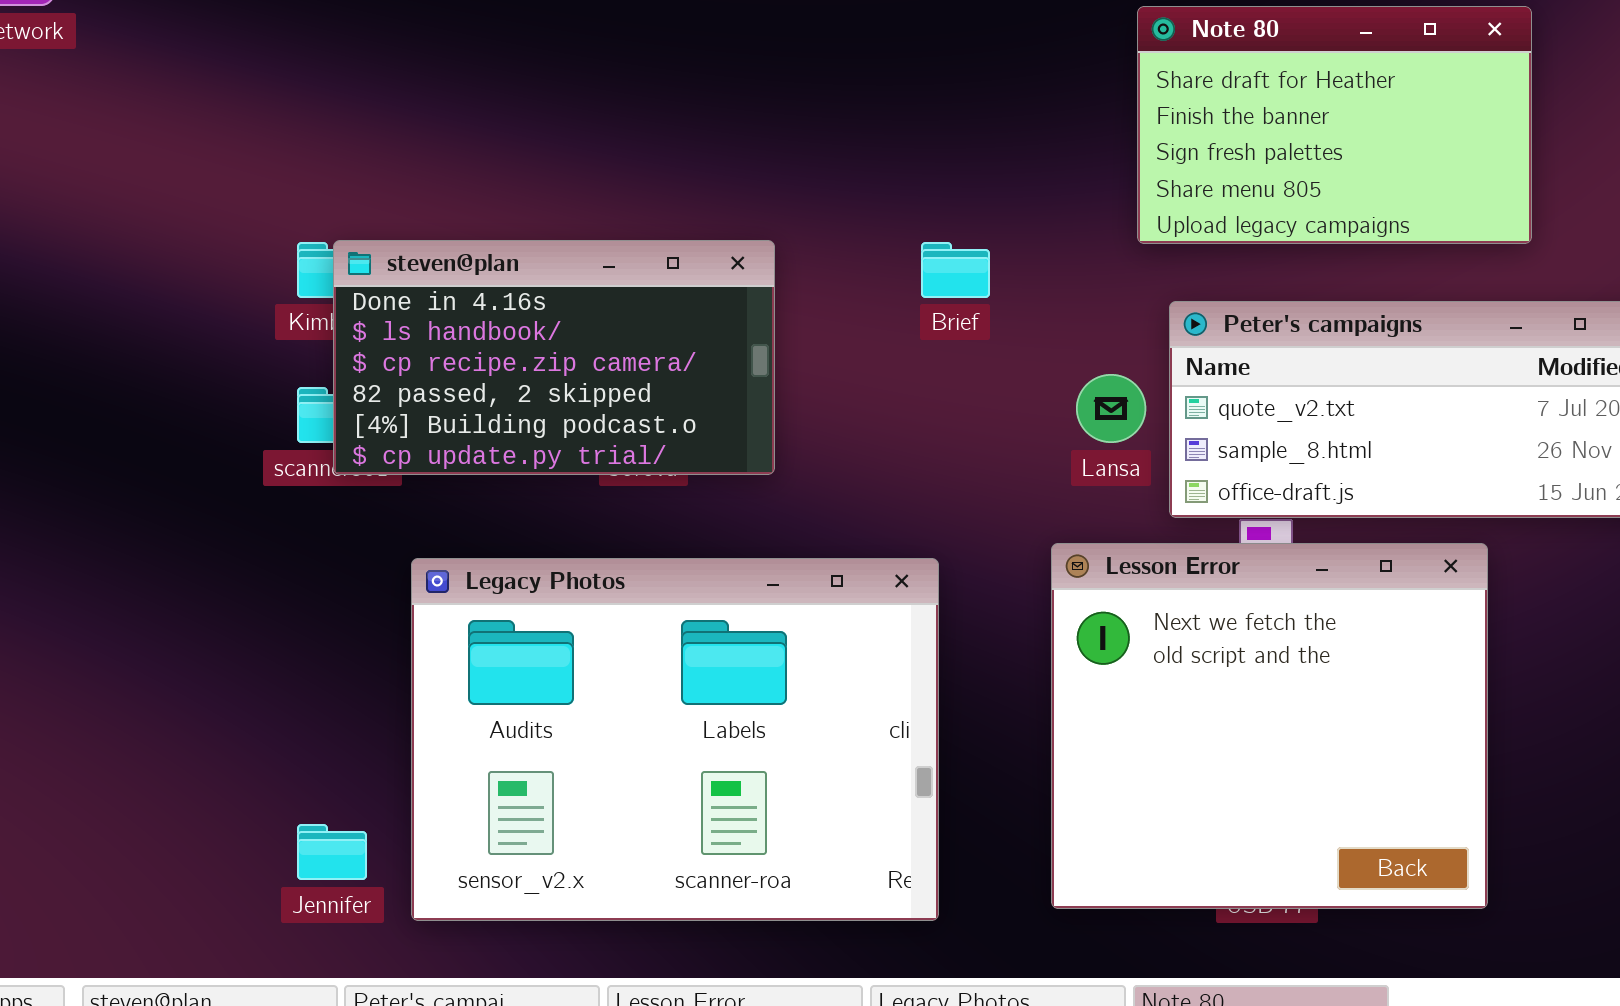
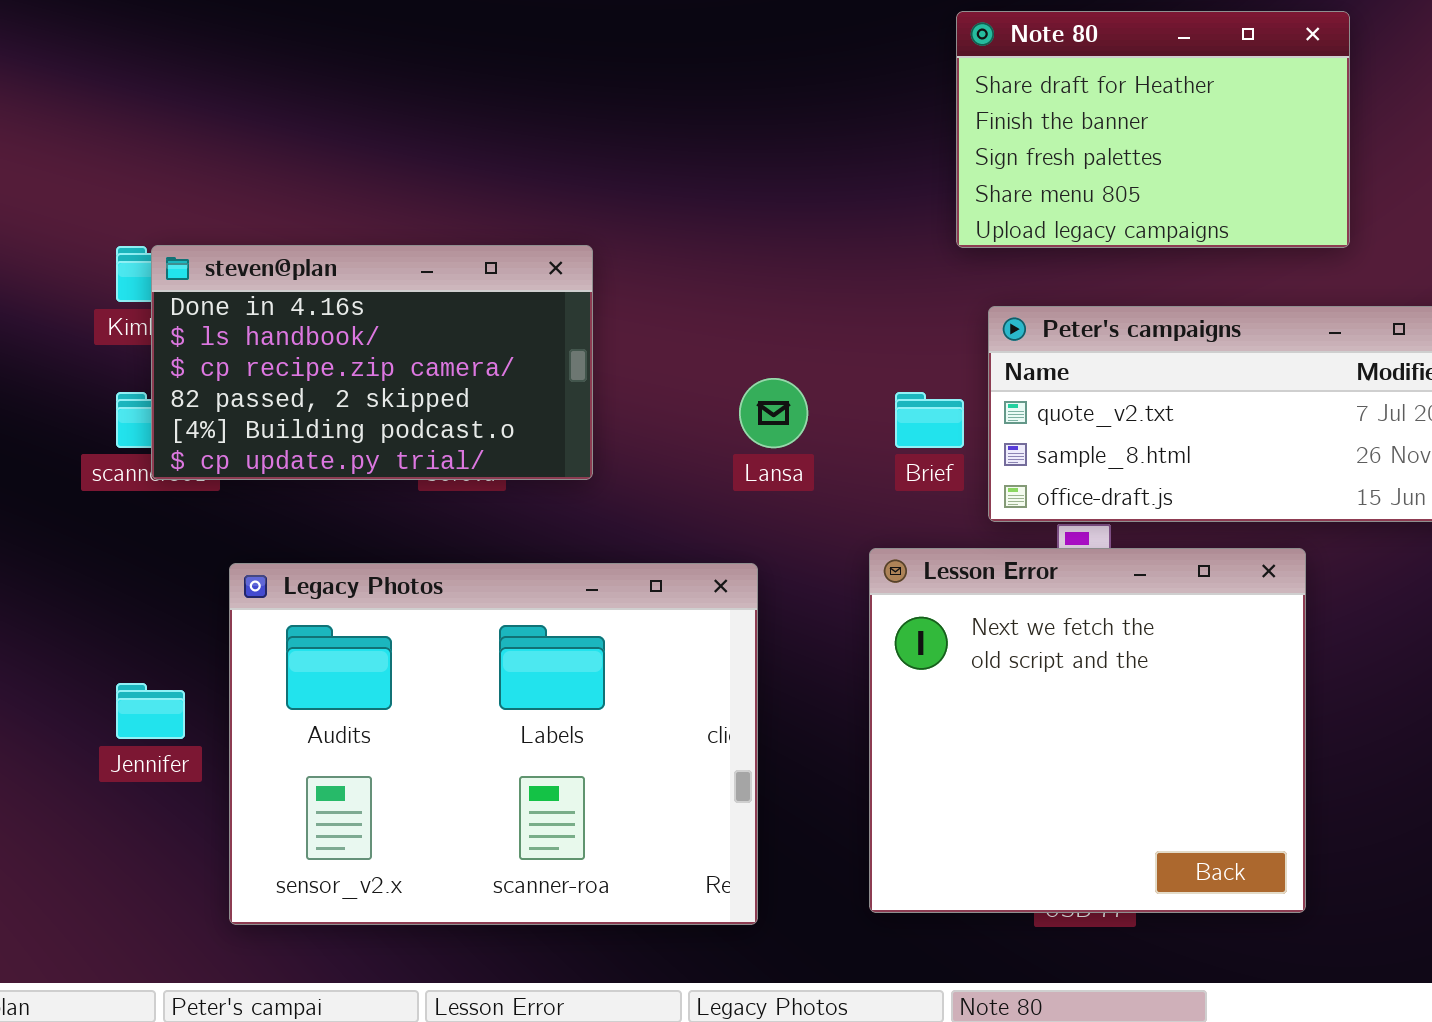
Brief: [921,242,990,298] -> [895,392,964,448], moved
Lansa: [1076,374,1146,443] -> [739,378,808,448], moved
Jennifer: [297,824,367,880] -> [116,683,185,739], moved

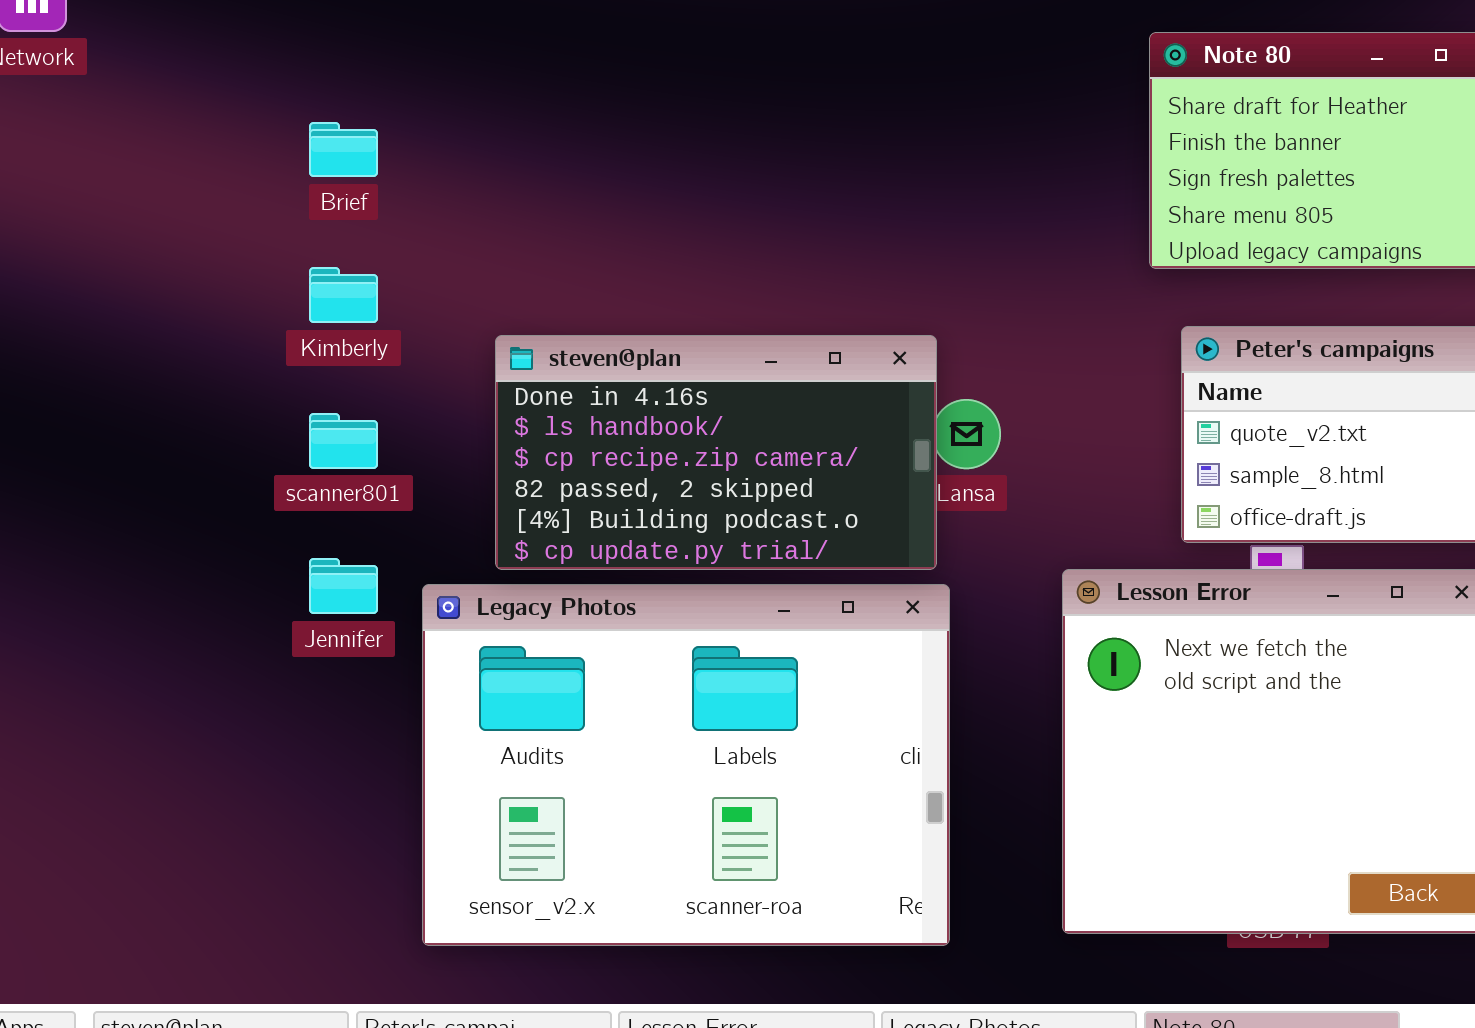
steven@plan: [151,245,593,480] -> [495,335,937,570], moved
Brief: [895,392,964,448] -> [309,122,378,177], moved
Jennifer: [116,683,185,739] -> [309,558,378,614], moved

